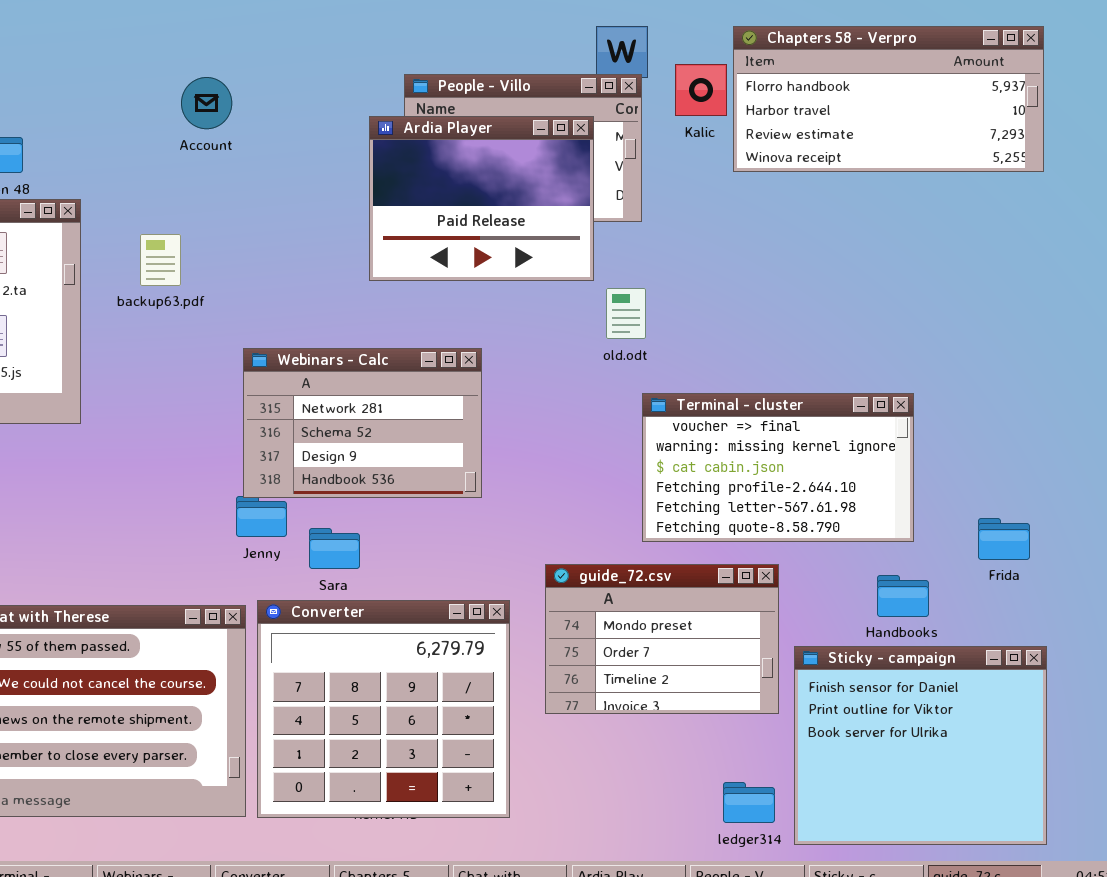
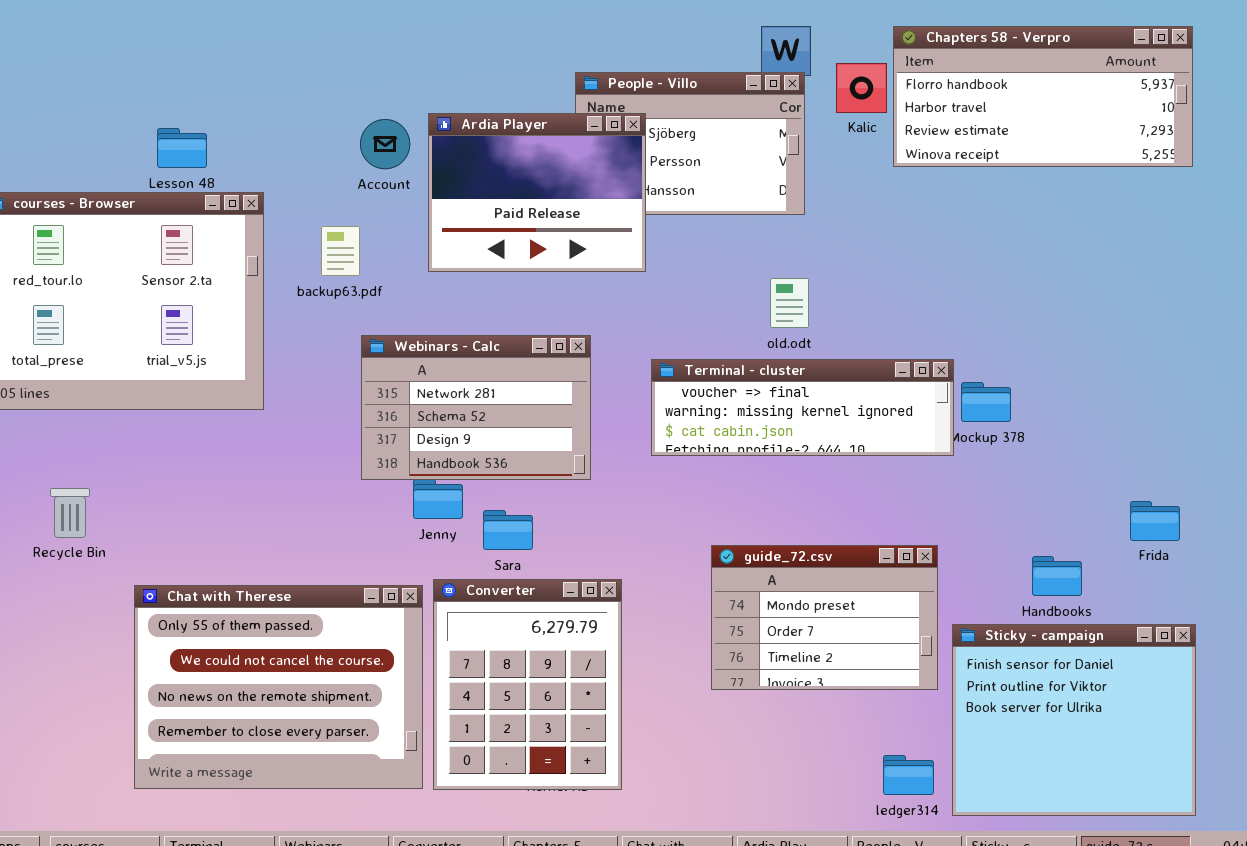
Account: [181,77,232,129] -> [360,119,410,169], moved
Ardia Player: [369,116,594,281] -> [428,113,646,272], moved
Webinars - Calc: [243,348,482,498] -> [361,335,591,480], moved
Terminal - cluster: [642,393,914,542] -> [651,359,954,456], moved, resized
Converter: [257,600,510,818] -> [433,579,622,790], resized

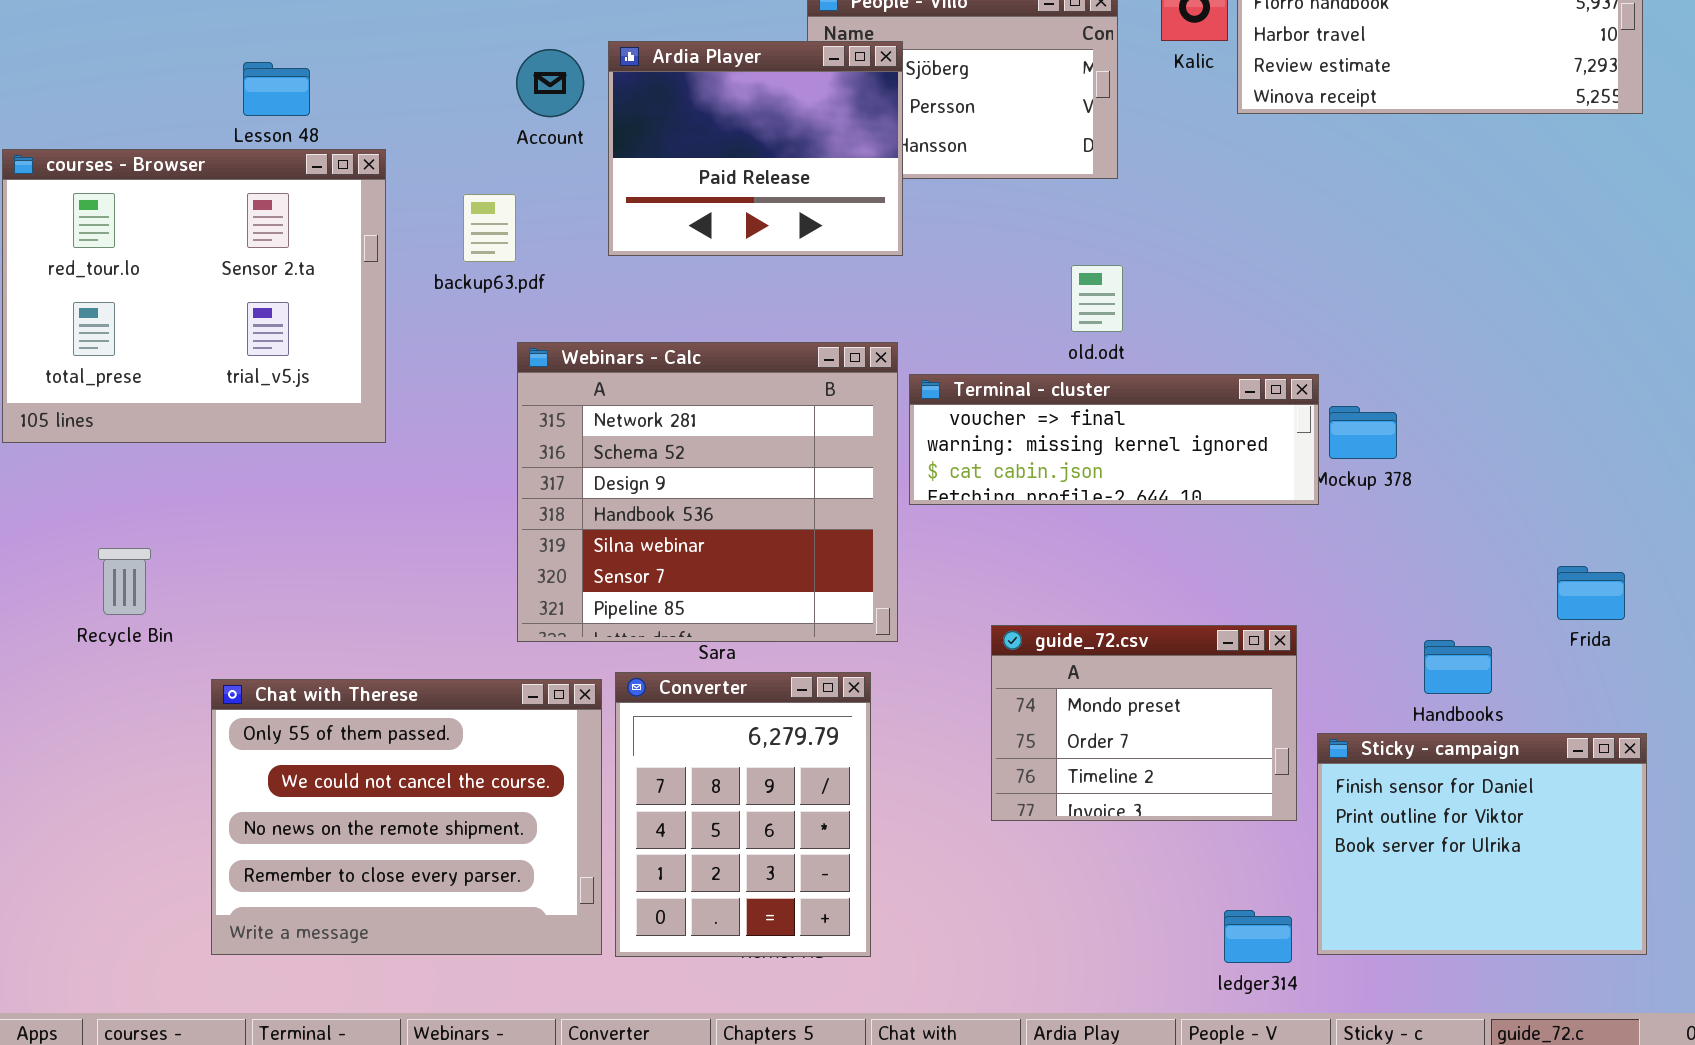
Webinars - Calc: [361,335,591,480] -> [517,342,898,642], resized
Sticky - campaign: [952,624,1196,816] -> [1317,733,1647,955], resized

